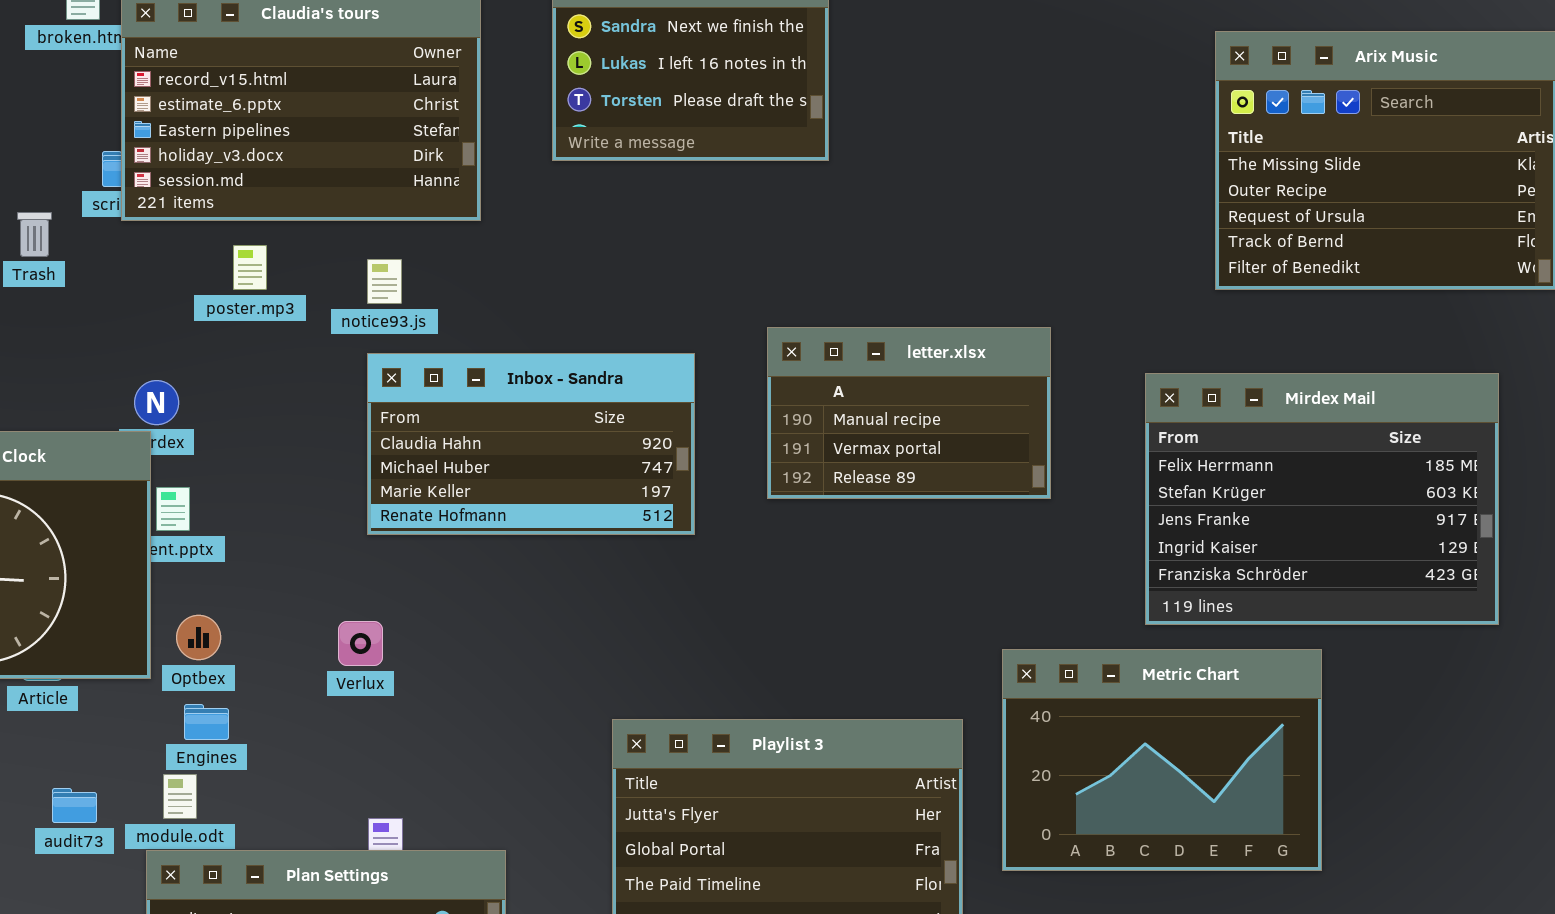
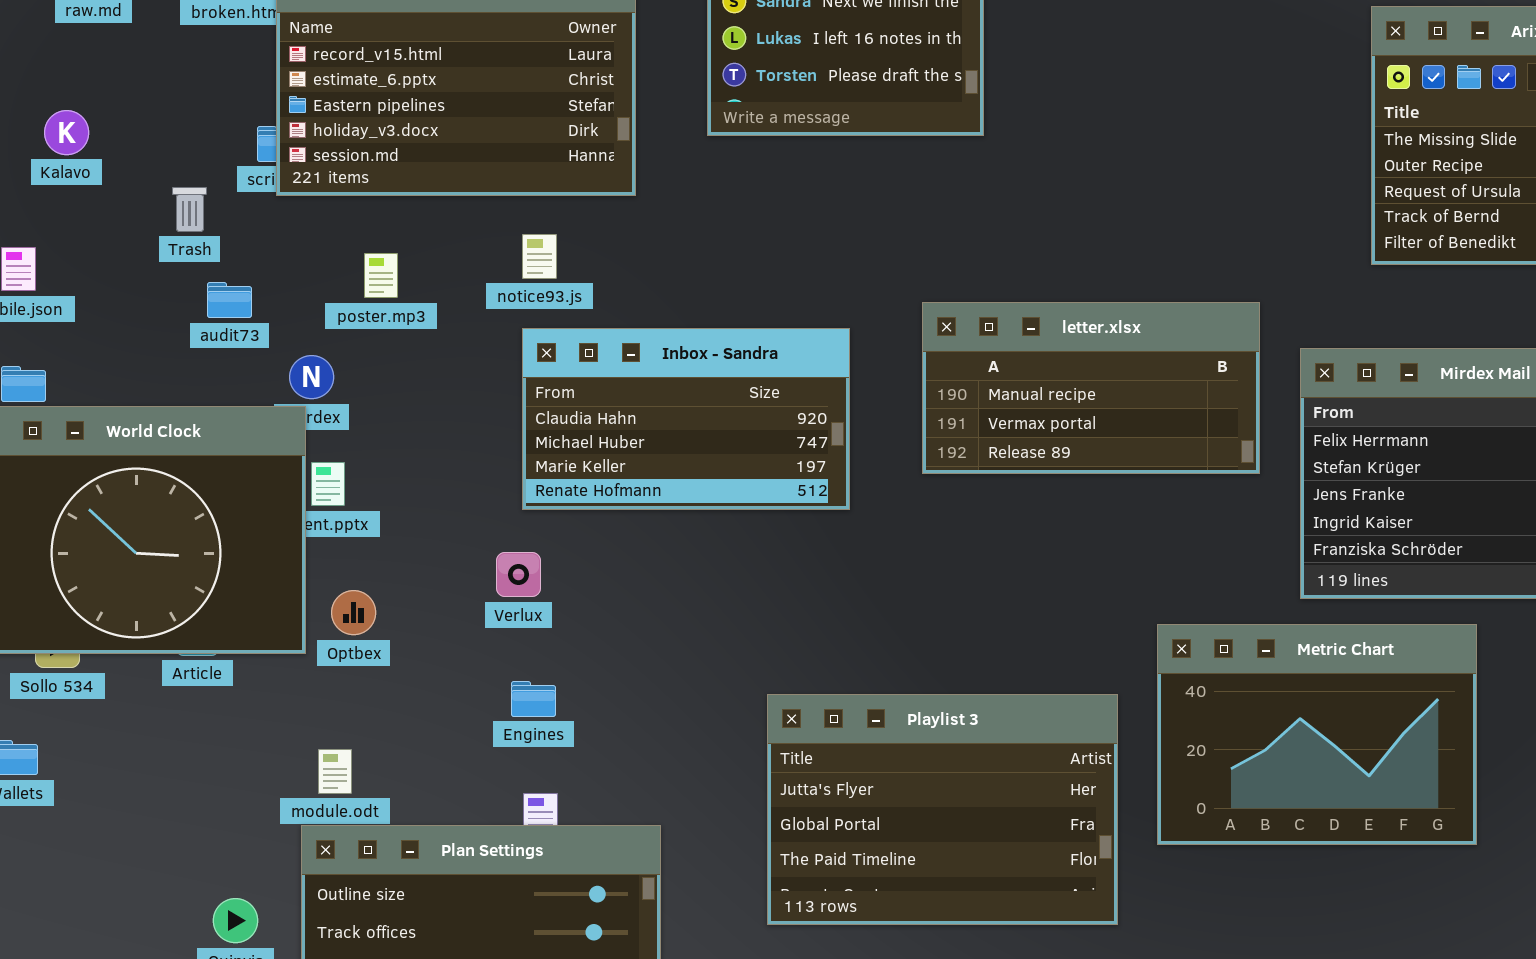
poster.mp3: [233,245,267,290] -> [364,253,398,298], moved
letter.xlsx: [767,327,1051,499] -> [922,302,1260,474], resized
Verlux: [338,621,383,666] -> [496,552,541,597], moved
Engines: [184,704,229,740] -> [511,681,556,717], moved
audit73: [52,788,97,823] -> [207,282,252,318], moved

